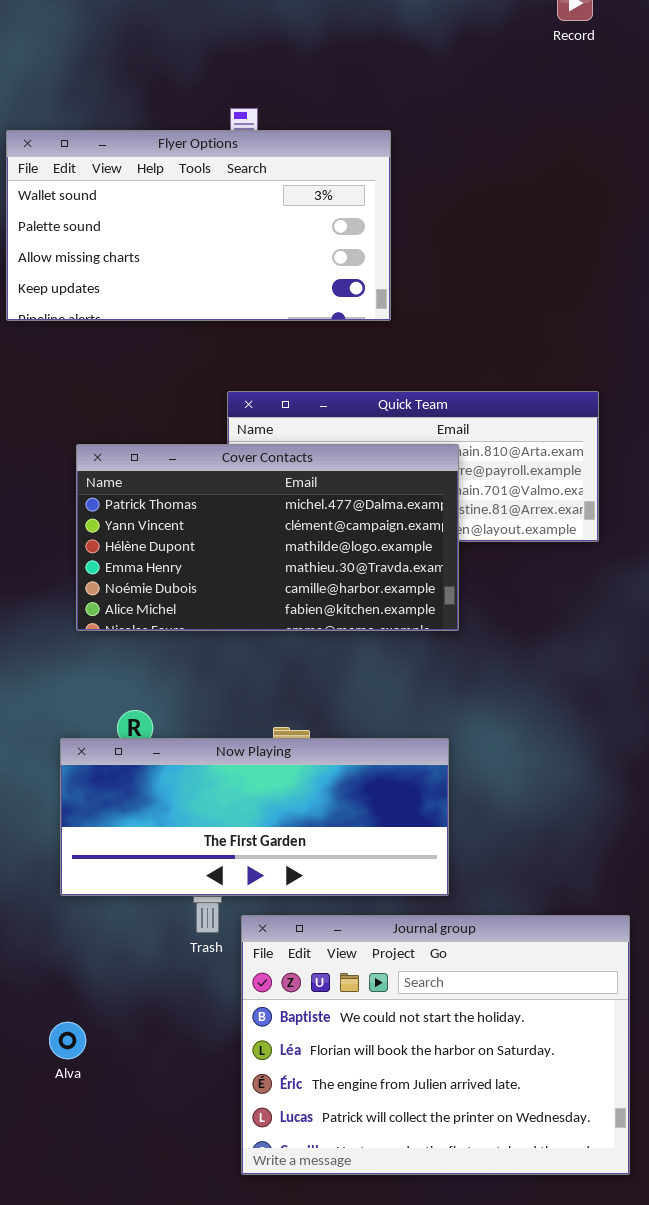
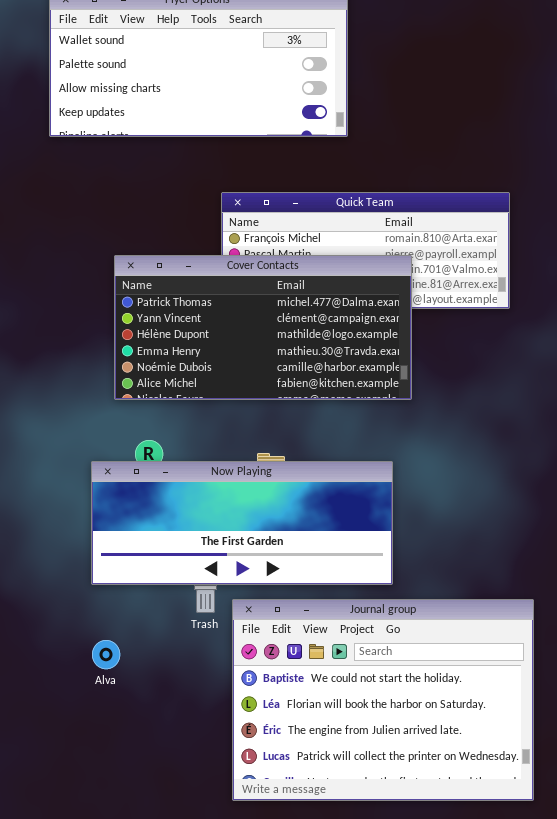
Cover Contacts: [76,444,459,631] -> [114,255,412,400], moved
Alva: [49,1022,86,1059] -> [92,640,120,669], moved

